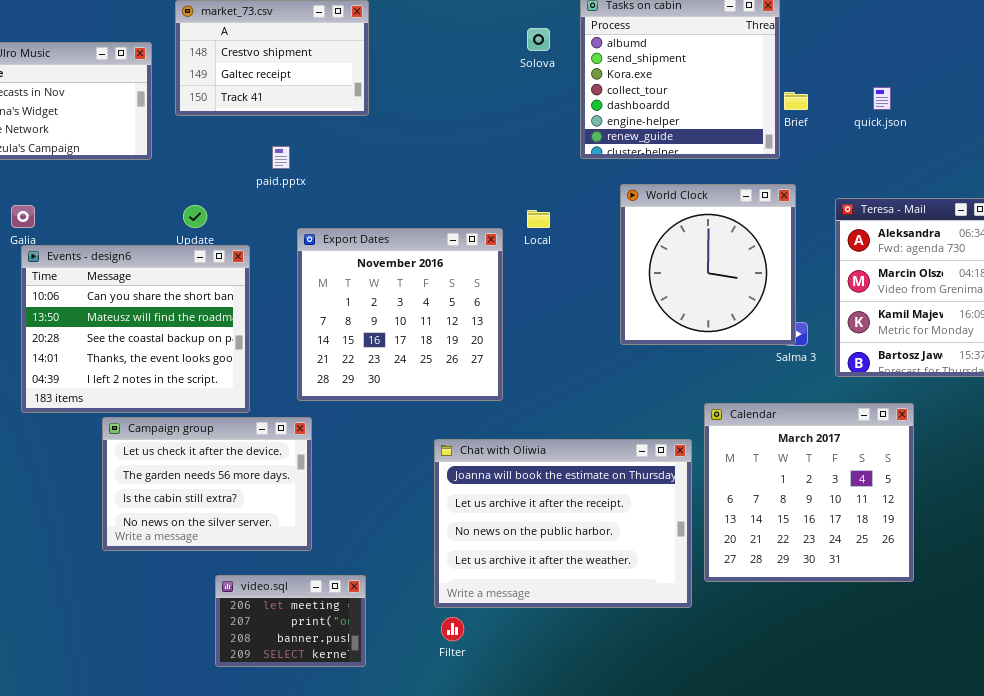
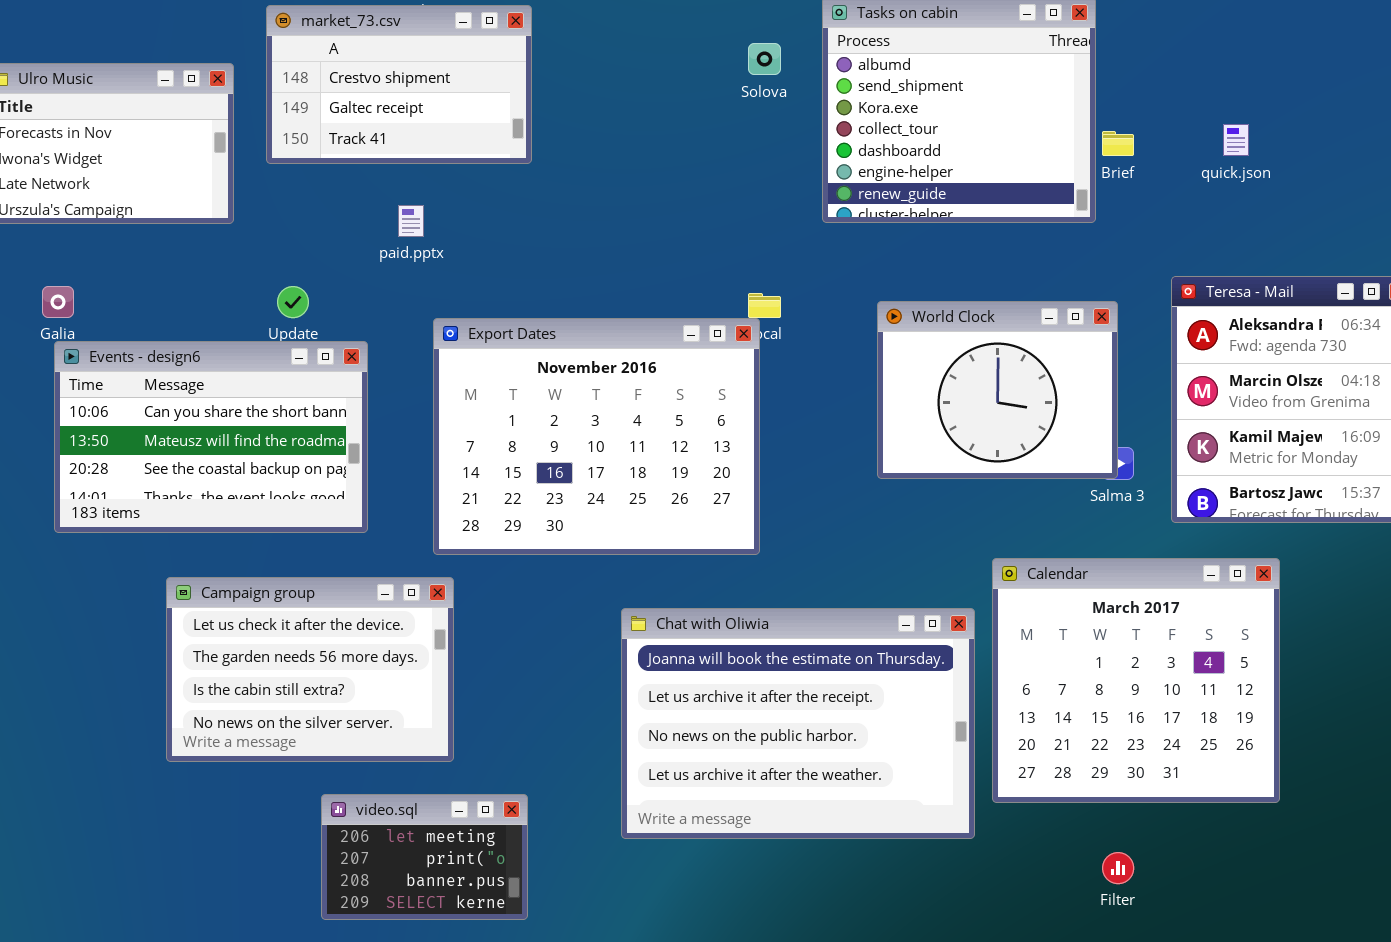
World Clock: [620,184,796,345] -> [877,301,1118,479], resized
Export Dates: [297,228,503,401] -> [433,318,760,555], resized
Events - design6: [21,245,250,413] -> [54,341,368,533], resized
Filter: [441,617,464,641] -> [1102,852,1134,884], moved

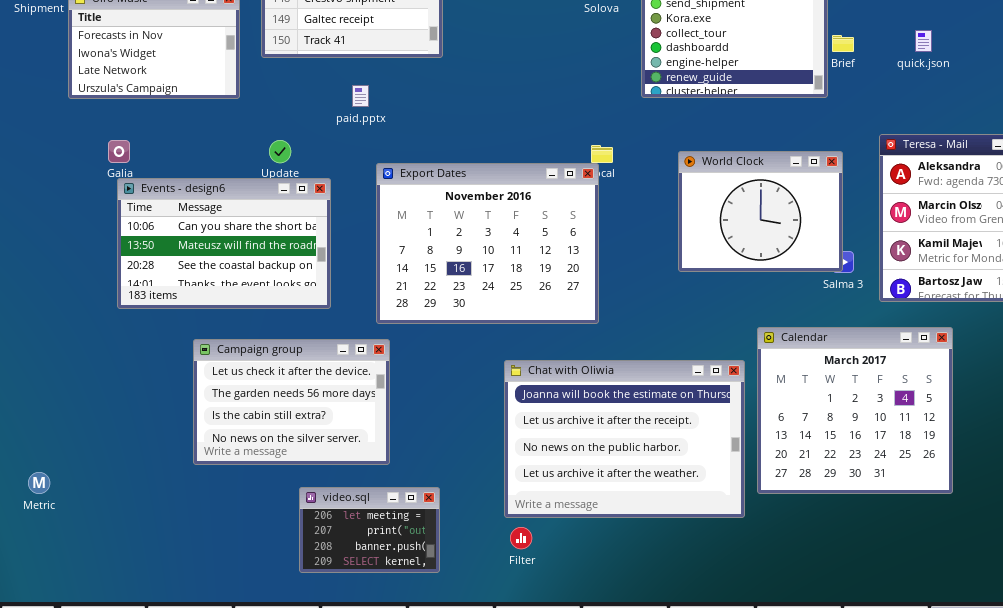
Filter: [1102,852,1134,884] -> [510,527,532,549], moved

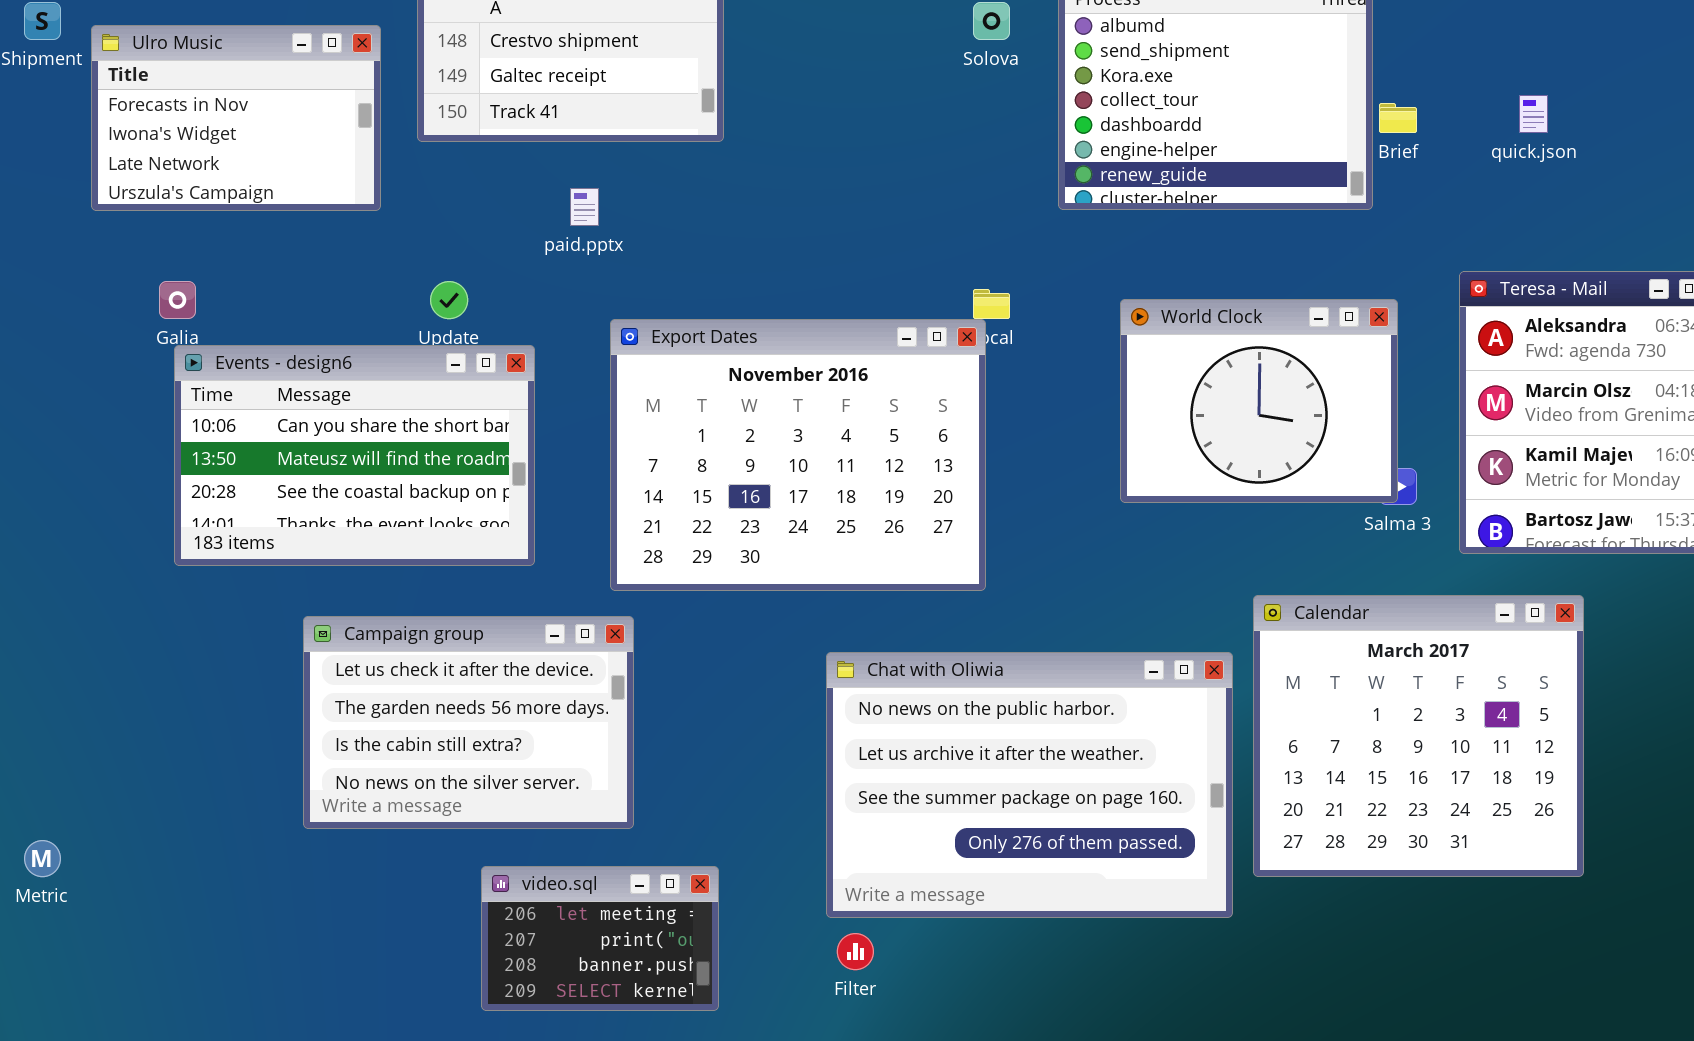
Chat with Oliwia: [504,360,745,518] -> [826,652,1233,918], scrolled down 2 rows

